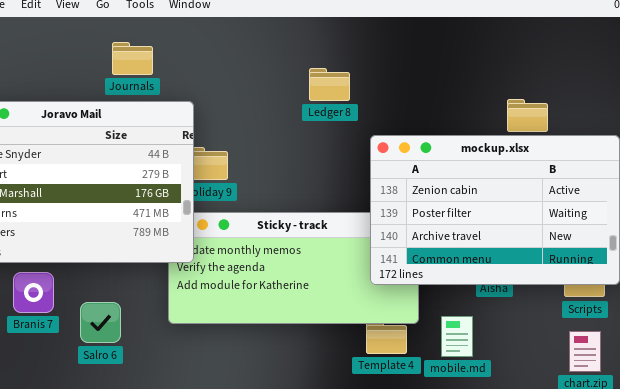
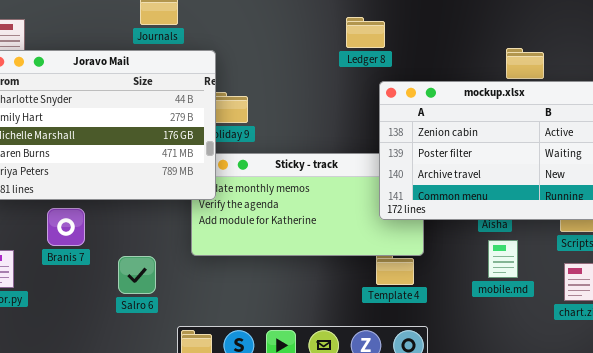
Ledger 8: [309,68,350,101] -> [346,17,385,48], moved
Salro 6: [80,302,121,343] -> [118,256,156,294], moved
mobile.md: [441,316,473,357] -> [488,240,518,278], moved

